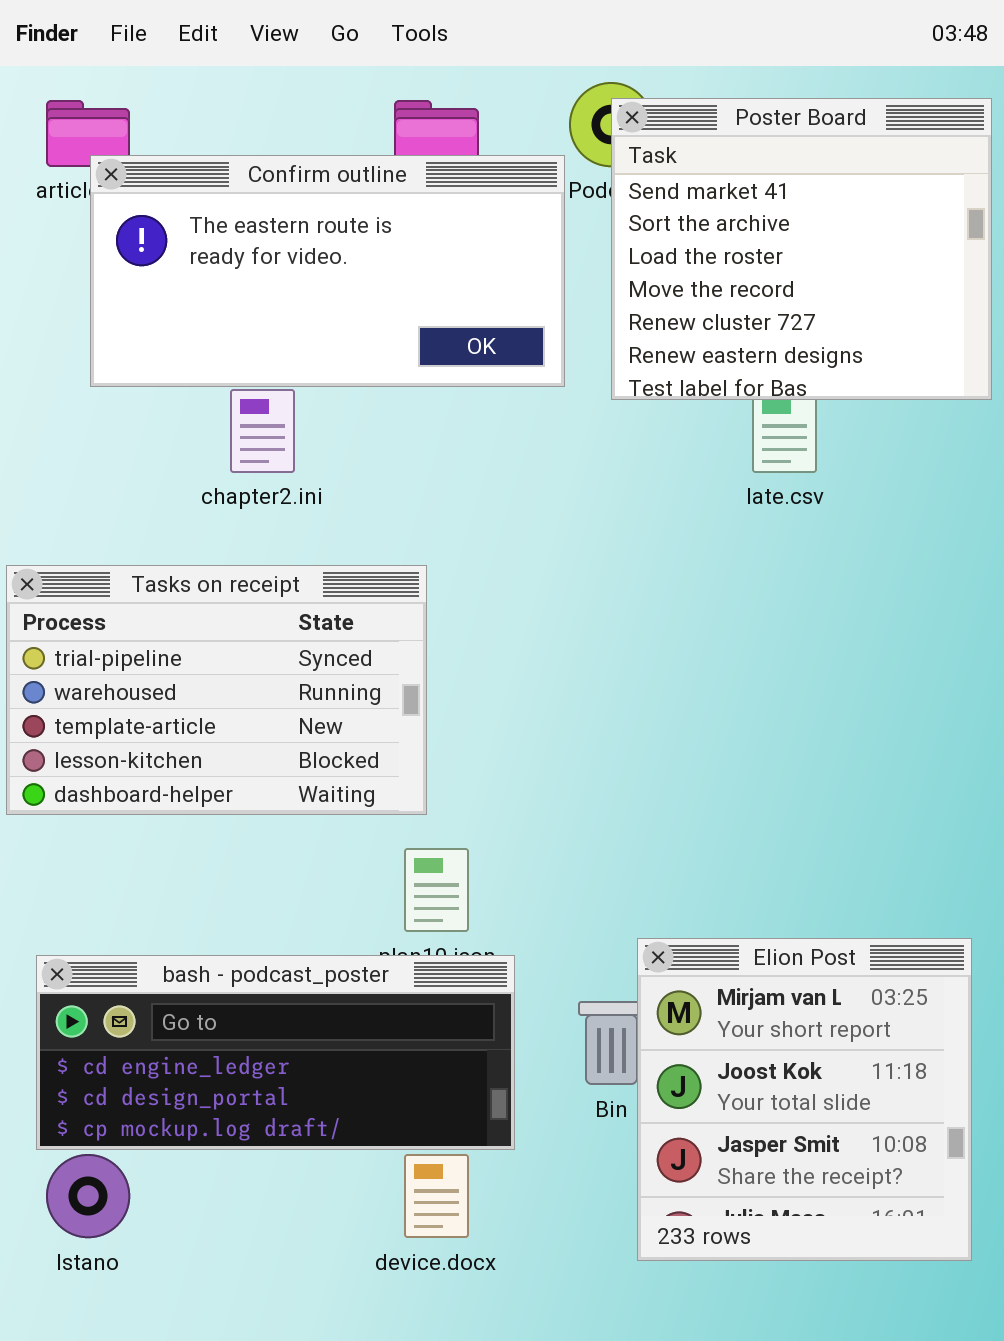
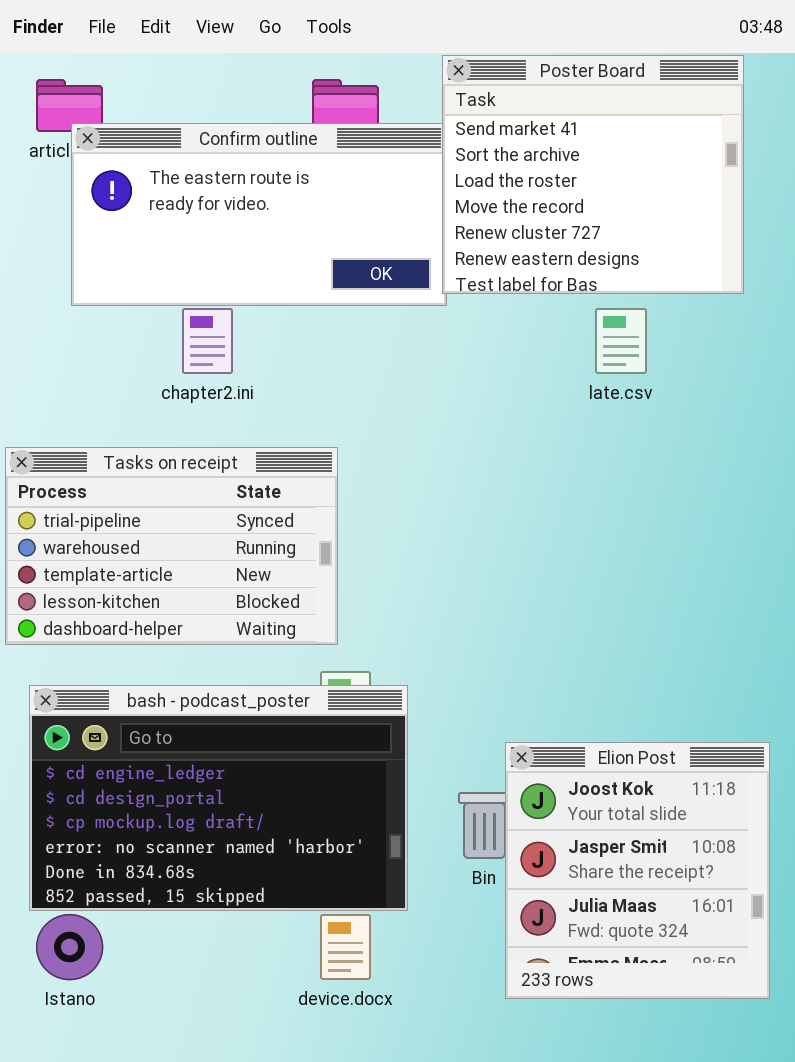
Poster Board: [611,98,992,400] -> [442,55,744,294], moved
Elion Post: [637,938,972,1261] -> [505,742,770,999], scrolled down 1 row
bash - podcast_poster: [36,955,515,1150] -> [29,685,408,911], resized

